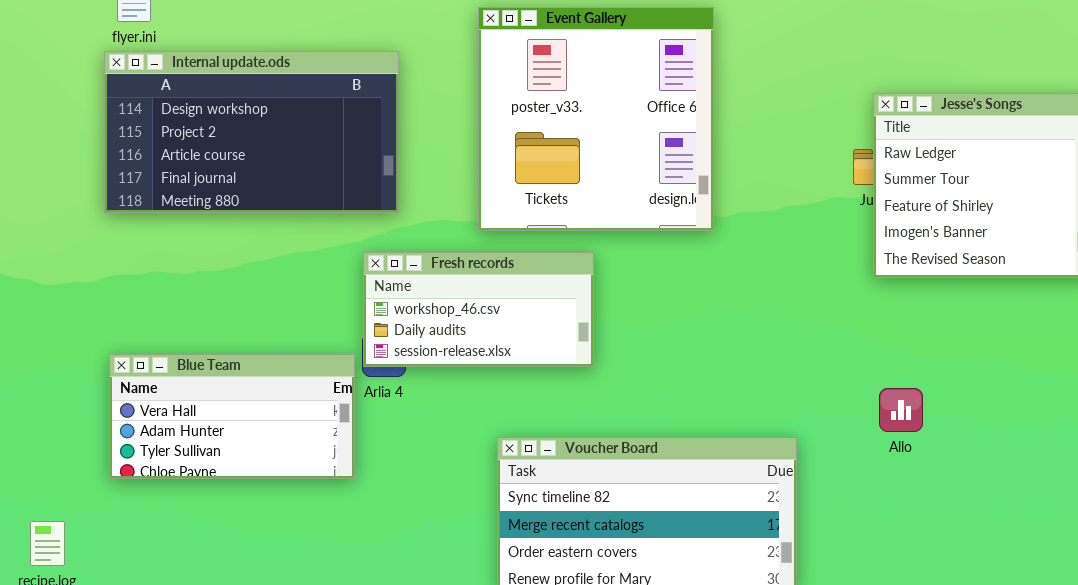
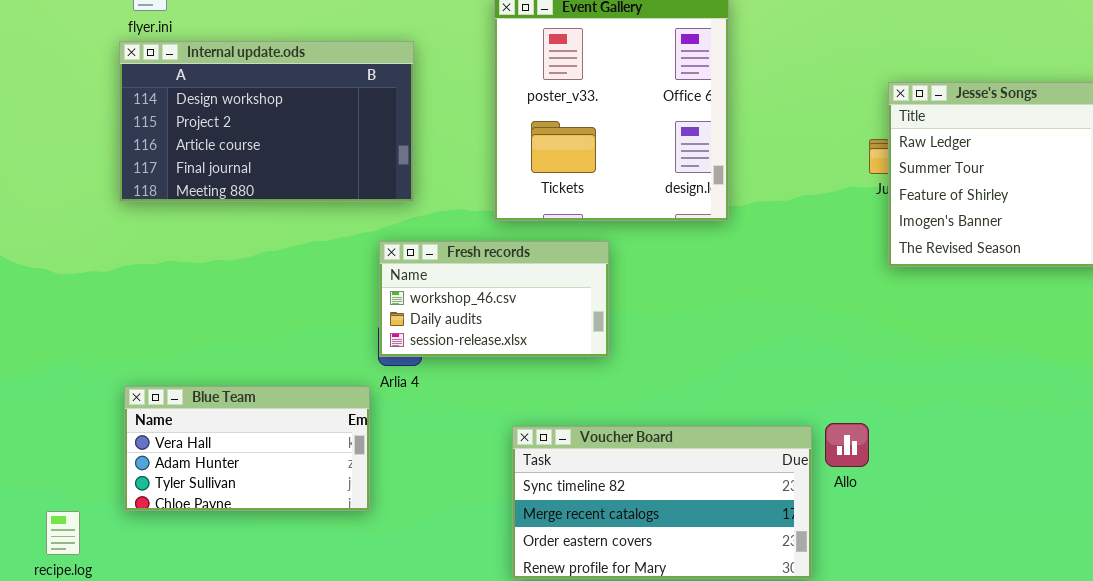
Blue Team: [109,354,355,479] -> [124,386,370,511], moved
Allo: [879,388,923,432] -> [825,423,869,467], moved

